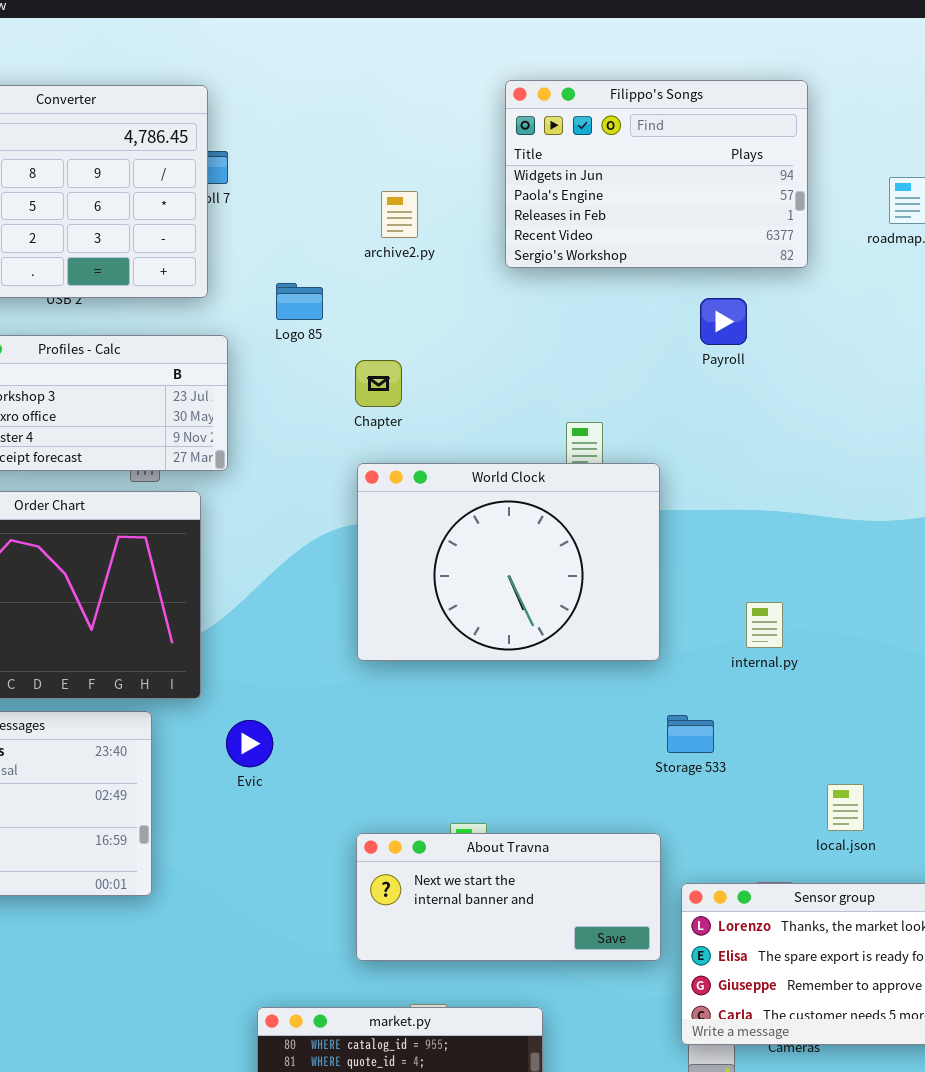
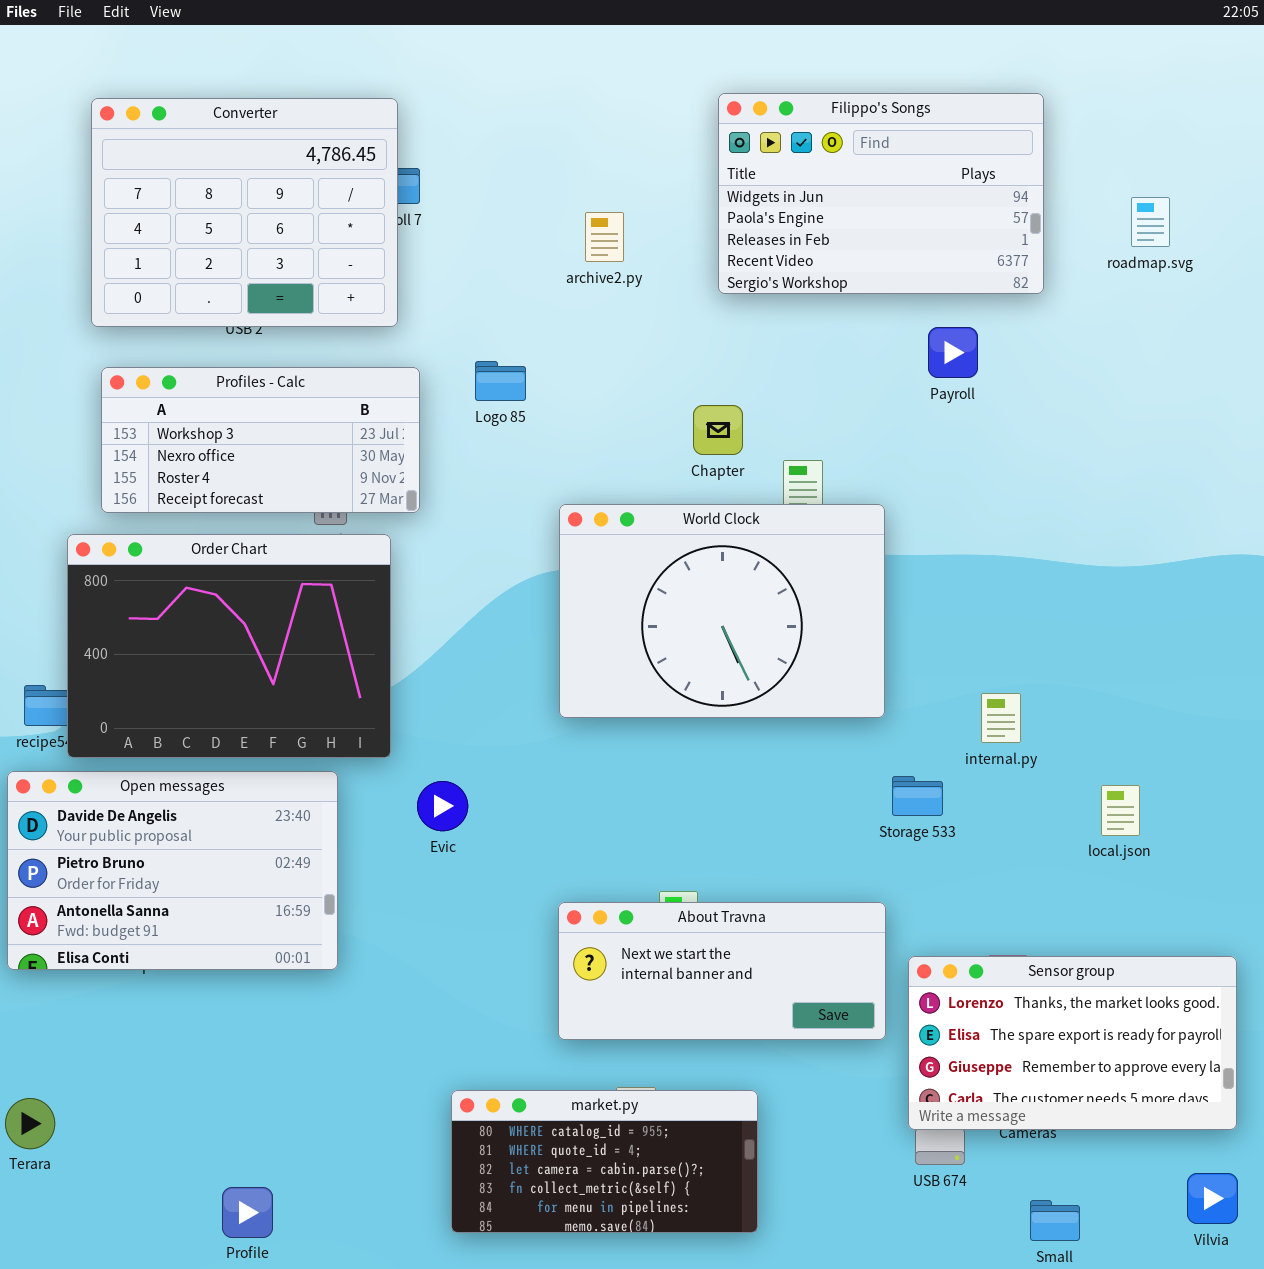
Logo 85: [276,283,323,320] -> [475,361,526,401], moved
Chapter: [355,360,402,407] -> [693,405,743,455], moved
internal.py: [746,602,783,648] -> [981,693,1021,743], moved
local.json: [827,784,864,831] -> [1101,785,1140,836], moved

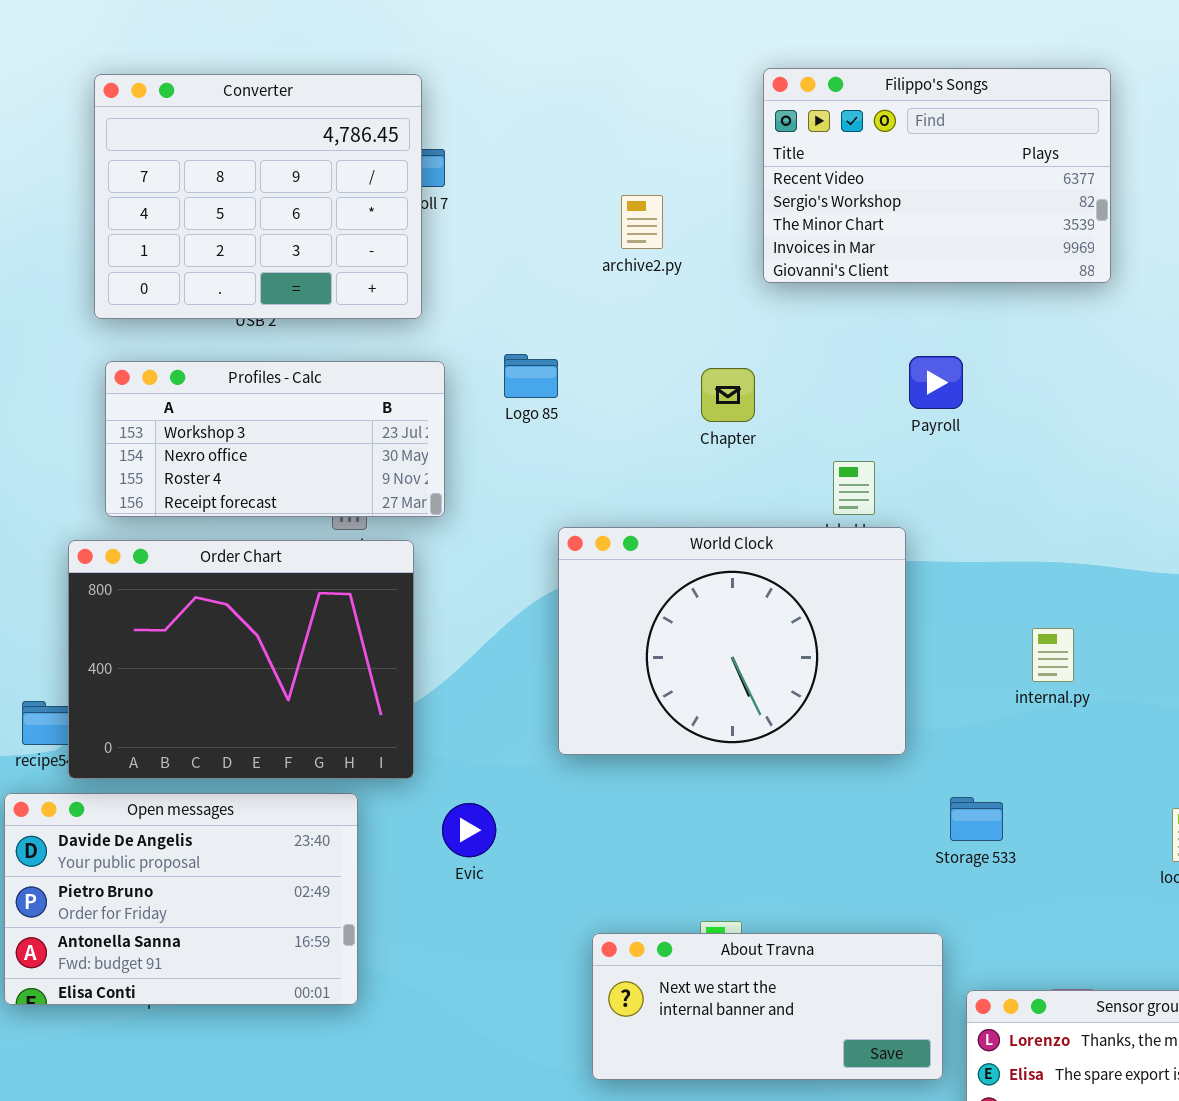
Filippo's Songs: [718,93,1044,294] -> [763,68,1111,283], scrolled down 3 rows
Payroll: [928,327,978,378] -> [909,356,963,409], moved
Chapter: [693,405,743,455] -> [701,368,755,422], moved
World Clock: [559,504,885,718] -> [558,527,906,755], moved
internal.py: [981,693,1021,743] -> [1032,628,1074,682], moved

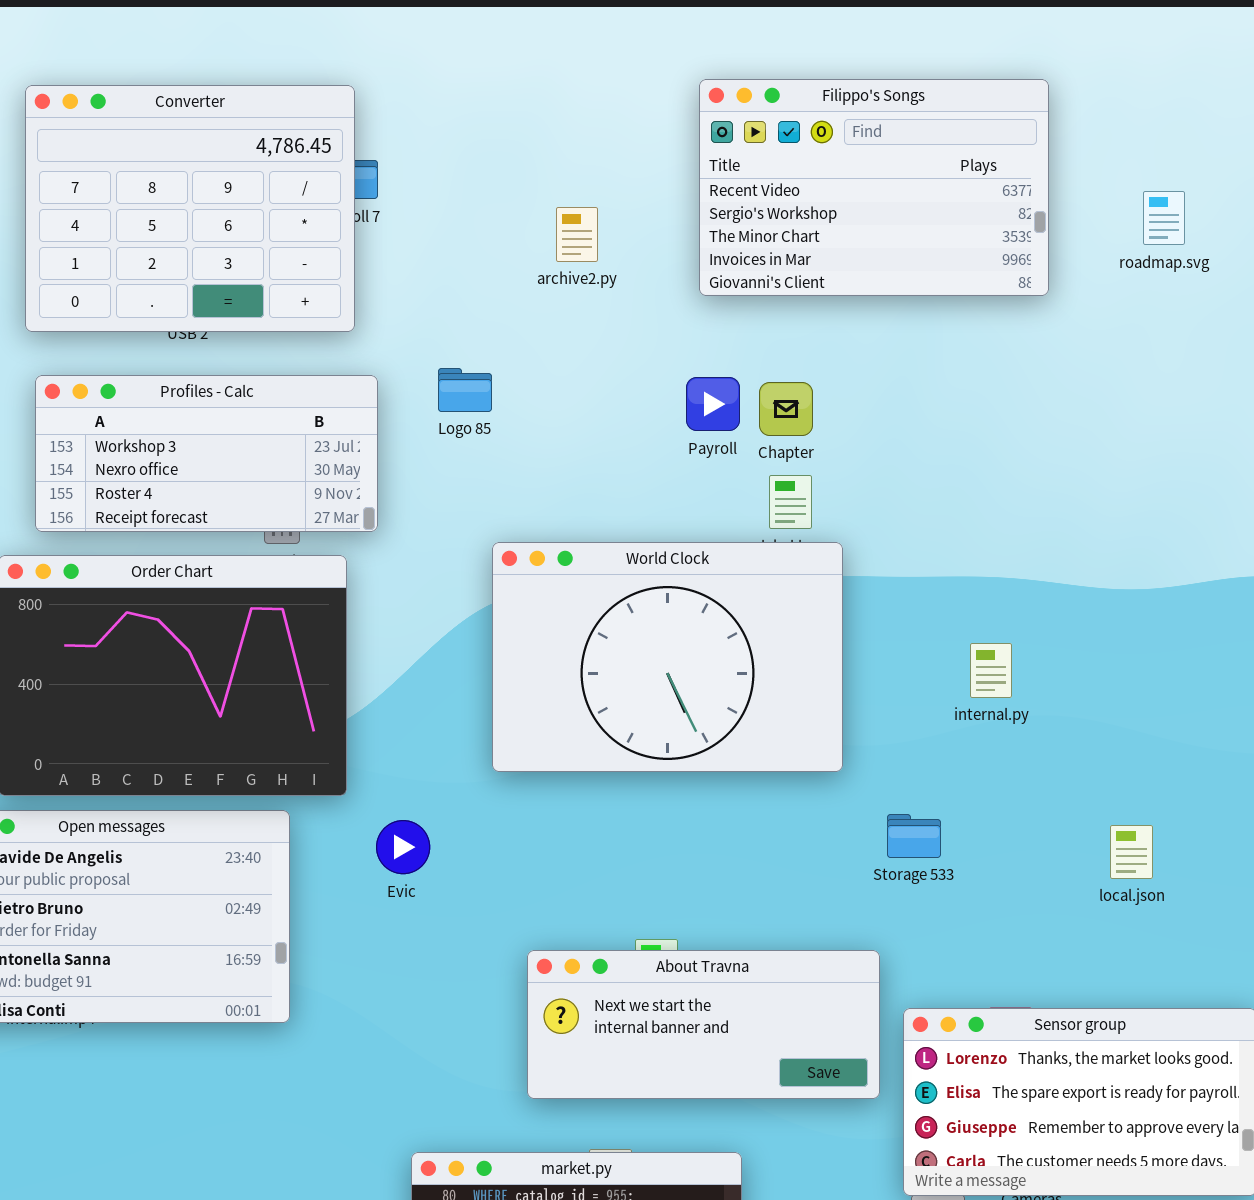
Payroll: [909,356,963,409] -> [686,377,740,431], moved
Chapter: [701,368,755,422] -> [759,382,813,436], moved

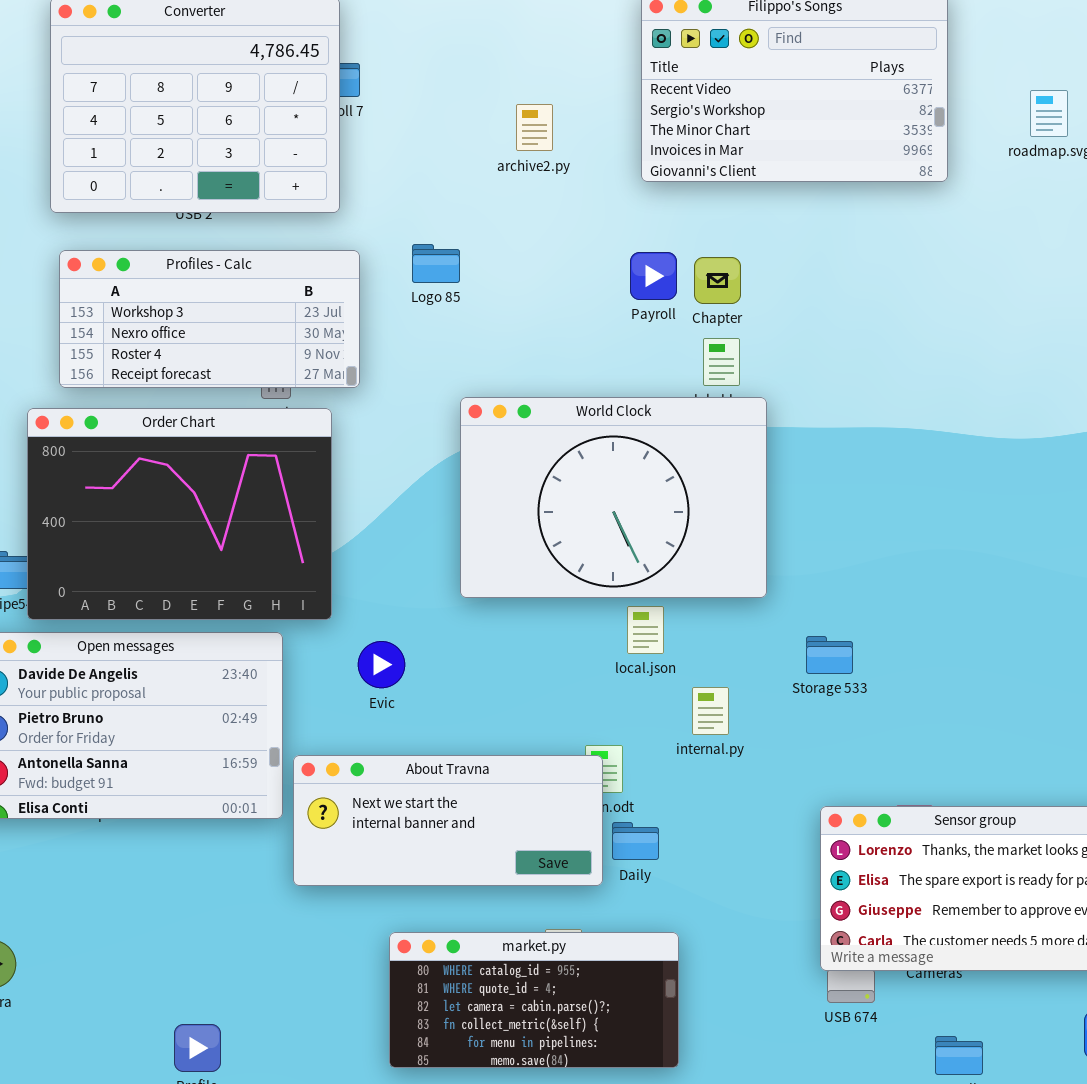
internal.py: [970,643,1012,698] -> [692,687,729,735], moved
local.json: [1110,825,1153,879] -> [627,606,664,654], moved
About Travna: [527,950,880,1099] -> [293,755,603,886], moved

